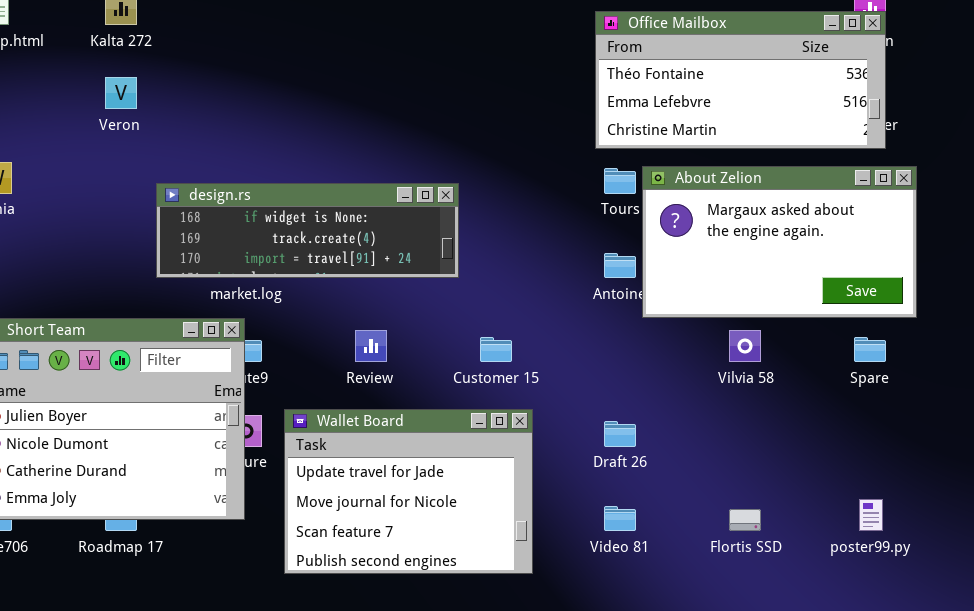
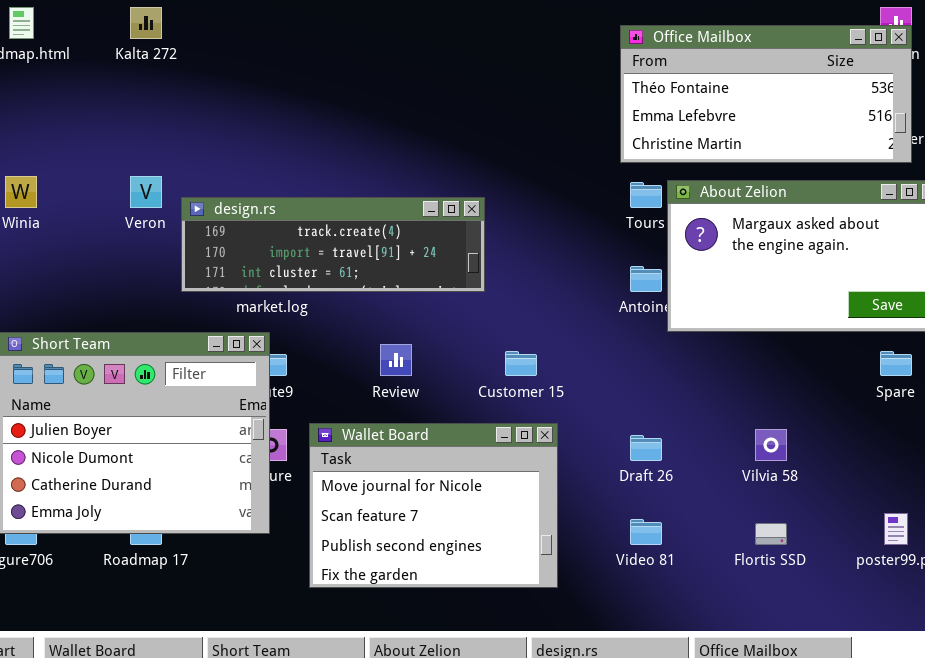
Veron: [105,77,137,109] -> [130,176,162,208], moved
design.rs: [156,183,459,278] -> [181,197,485,292], scrolled down 1 row
Vilvia 58: [729,330,761,362] -> [755,429,787,461], moved
Wallet Board: [284,409,533,574] -> [309,423,558,588], scrolled down 1 row

